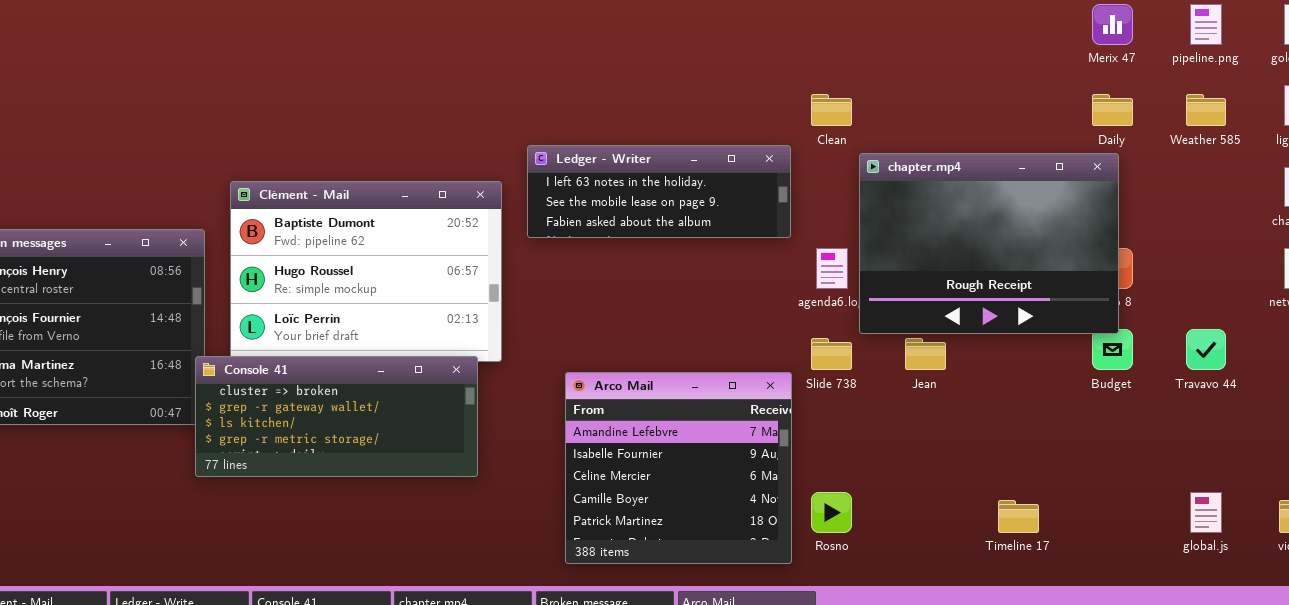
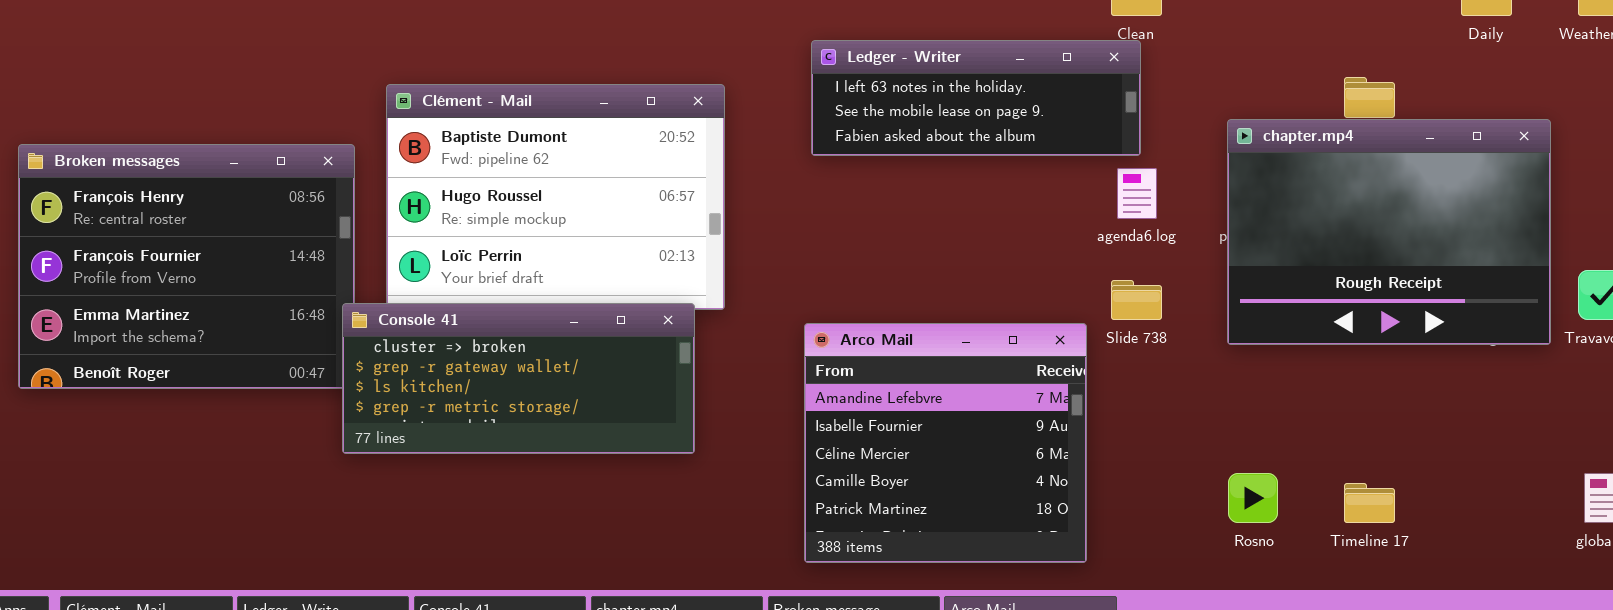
Ledger - Writer: [527,145,791,238] -> [811,40,1141,156], moved
chapter.mp4: [859,153,1119,334] -> [1227,119,1551,345], moved
Rosno: [811,492,852,533] -> [1228,473,1278,523], moved

